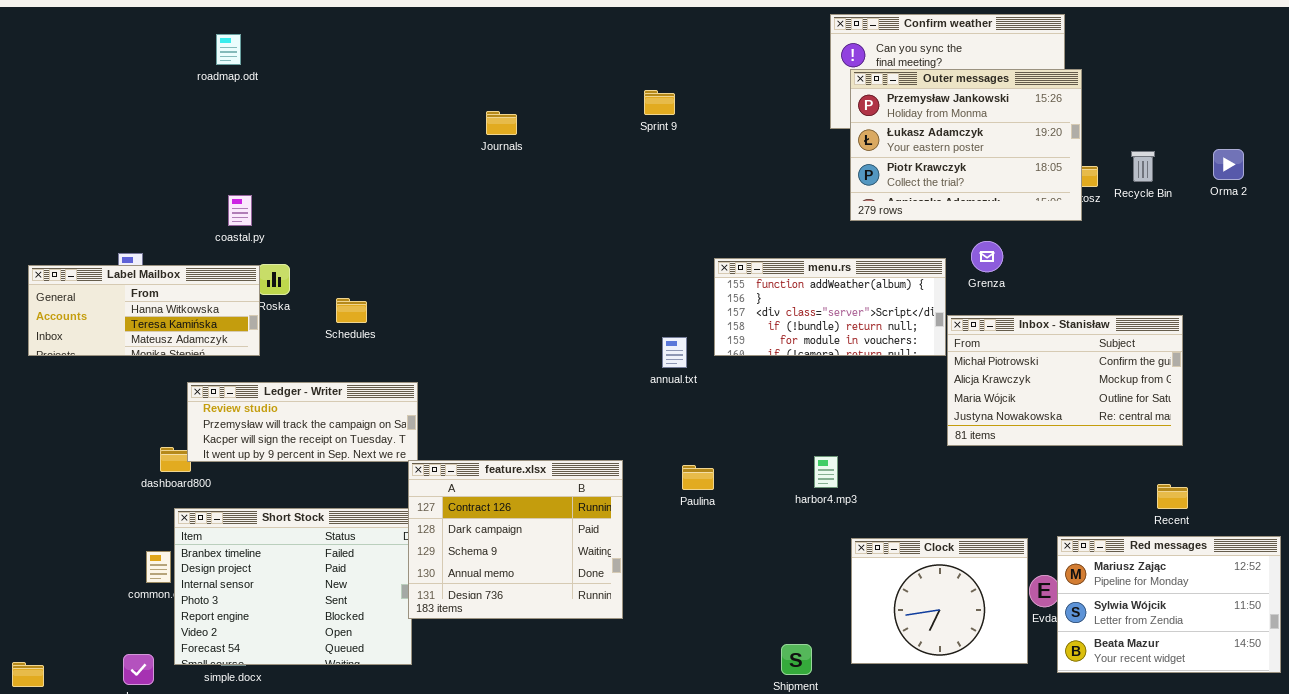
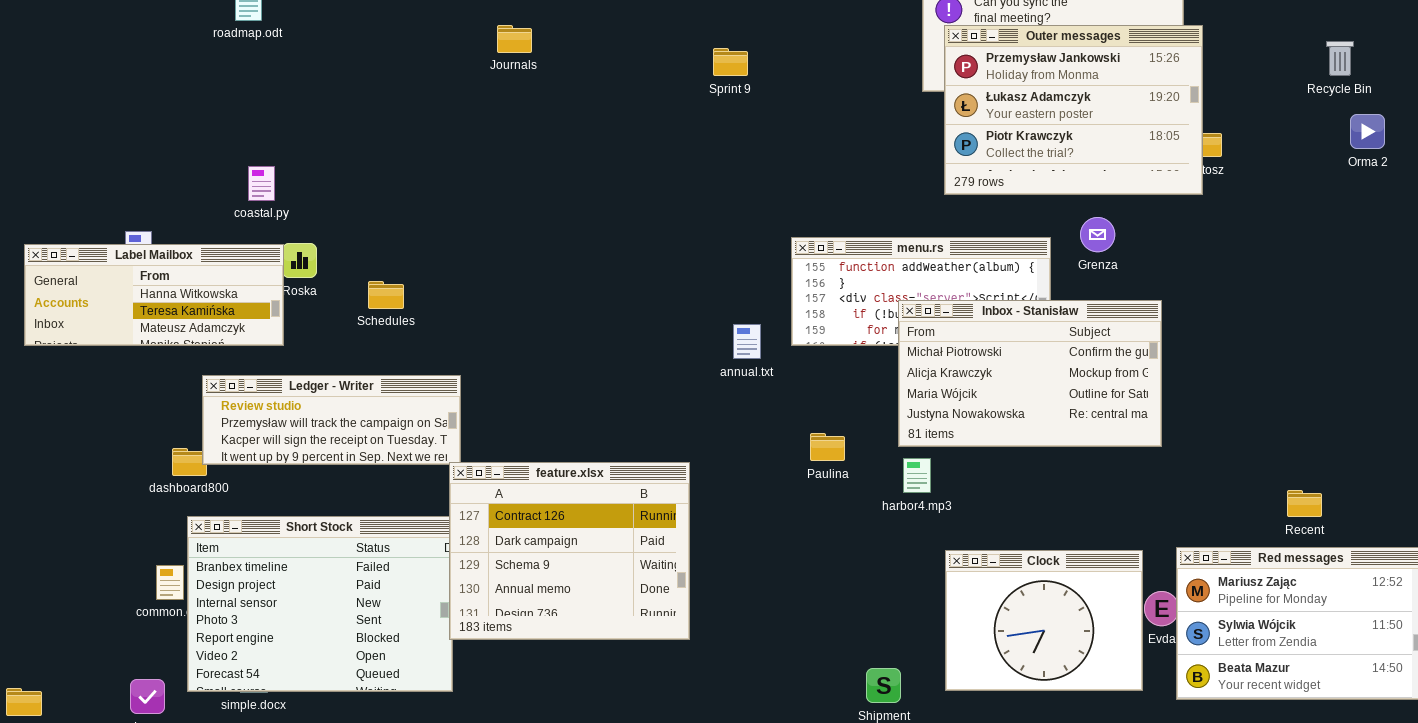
Journals: [486,111,517,135] -> [497,25,532,53], moved
Recycle Bin: [1131,151,1155,182] -> [1326,41,1354,76], moved
Inbox - Stanisław: [947,315,1183,446] -> [898,300,1162,447], moved
Paulina: [682,465,714,490] -> [810,433,845,461], moved

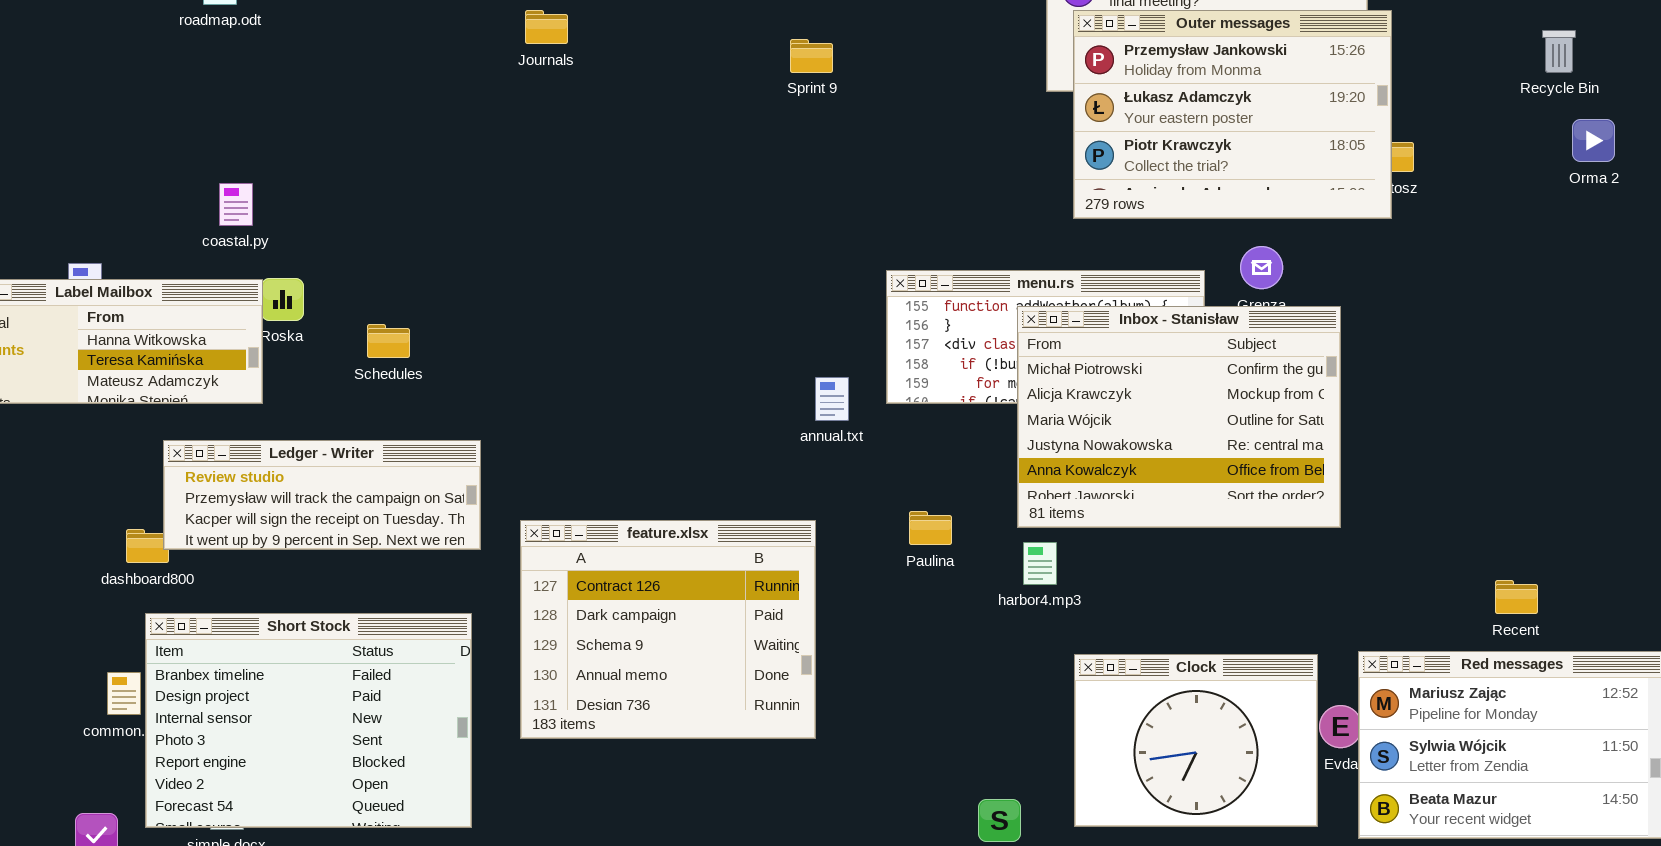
Inbox - Stanisław: [898,300,1162,447] -> [1017,306,1341,528], resized
feature.xlsx: [449,462,690,640] -> [520,520,816,739], moved

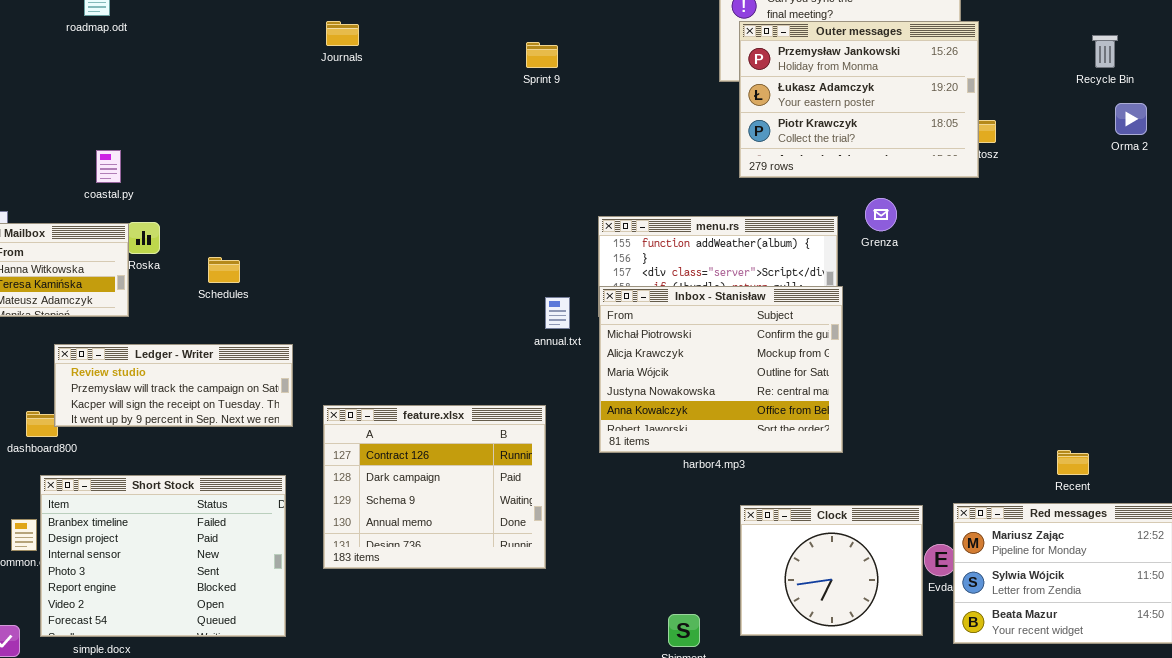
Inbox - Stanisław: [1017,306,1341,528] -> [599,286,843,453], moved

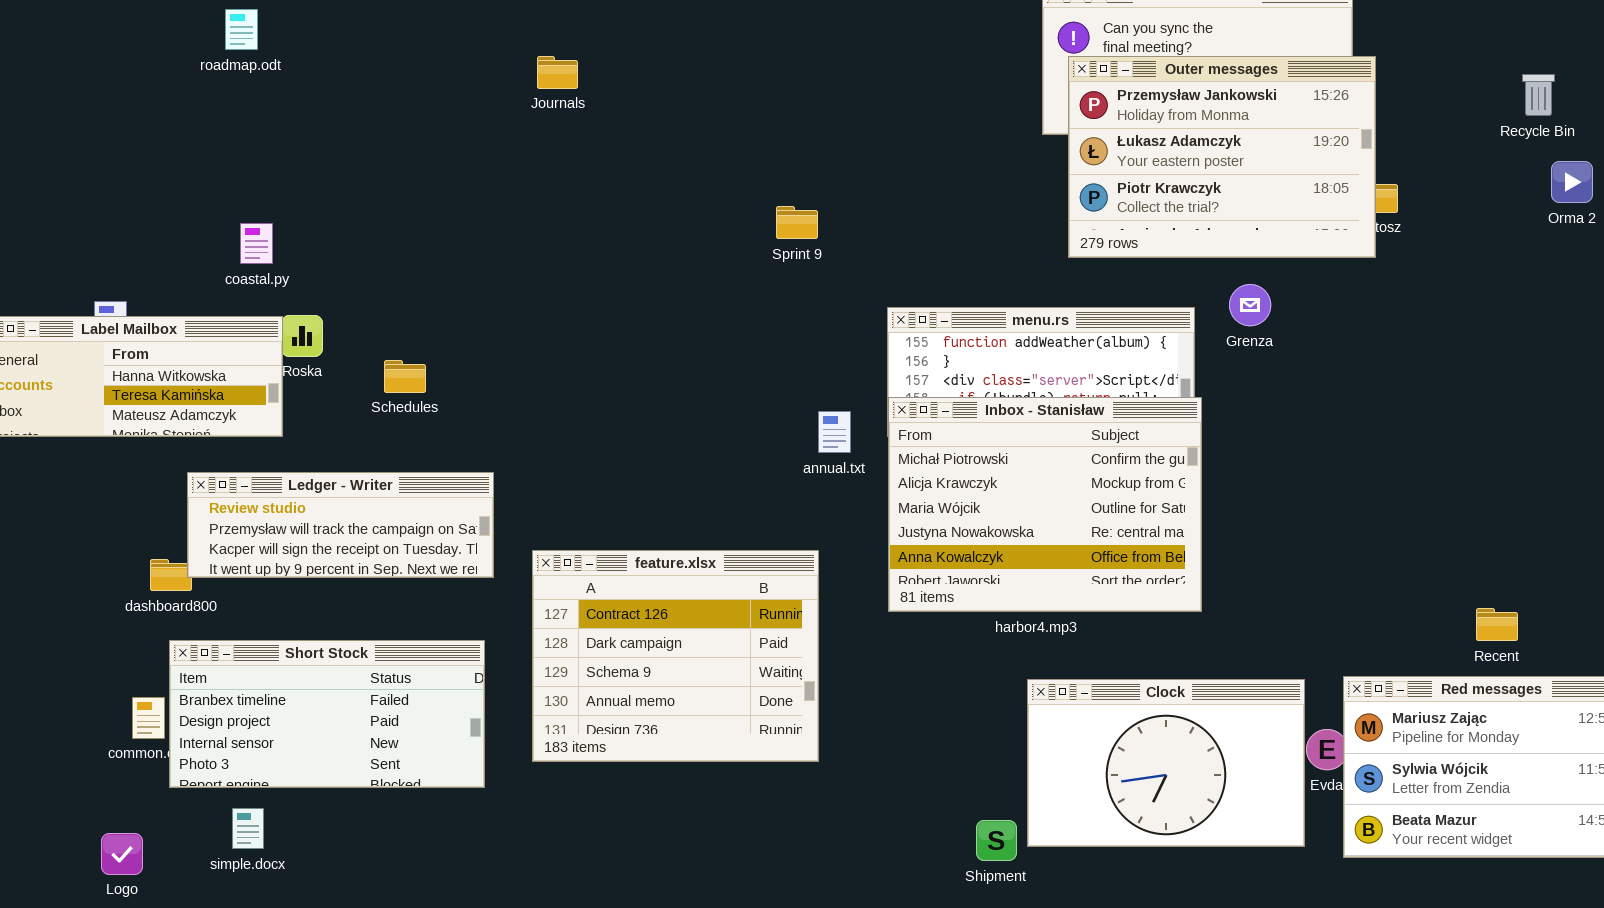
Sprint 9: [526,42,558,68] -> [776,206,818,239], moved
Short Stock: [40,475,286,637] -> [169,640,485,788], resized
Clock: [740,505,923,636] -> [1027,679,1305,847], resized

